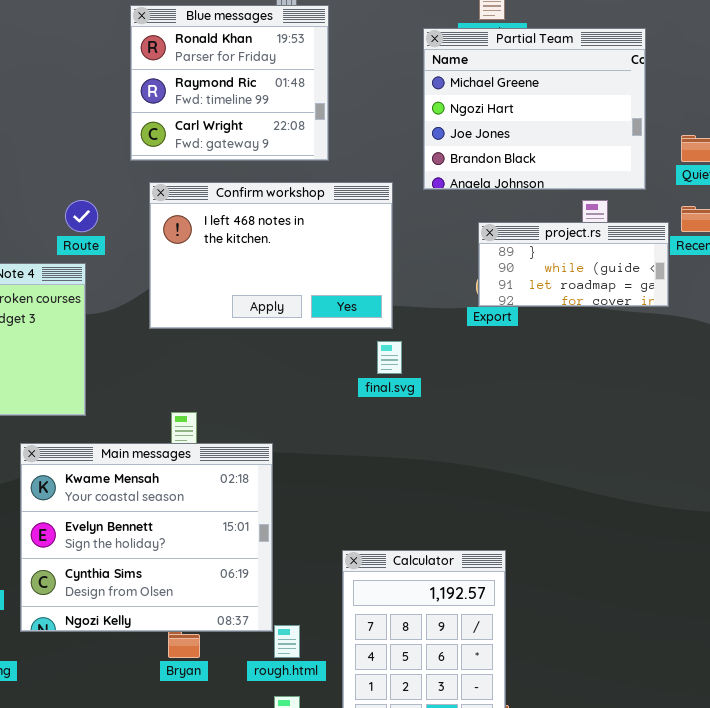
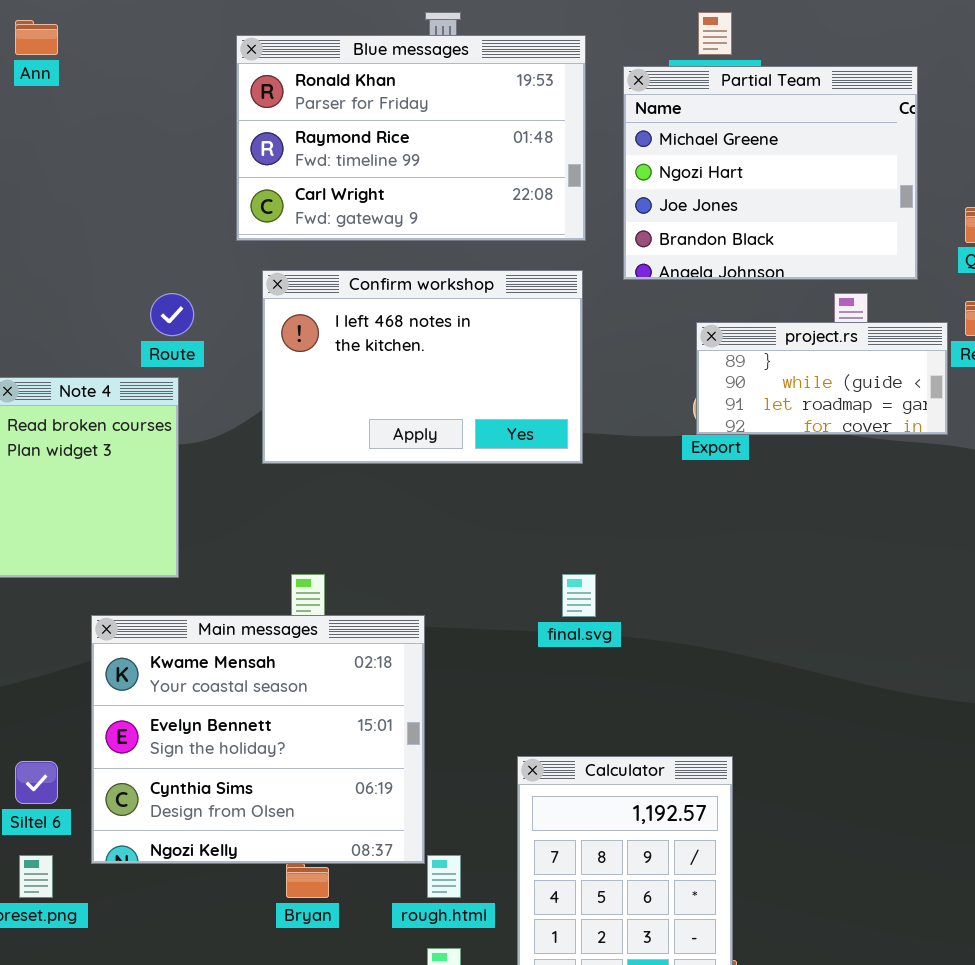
Blue messages: [130,5,329,161] -> [236,35,586,241], resized
final.svg: [377,341,402,374] -> [562,574,596,617], moved

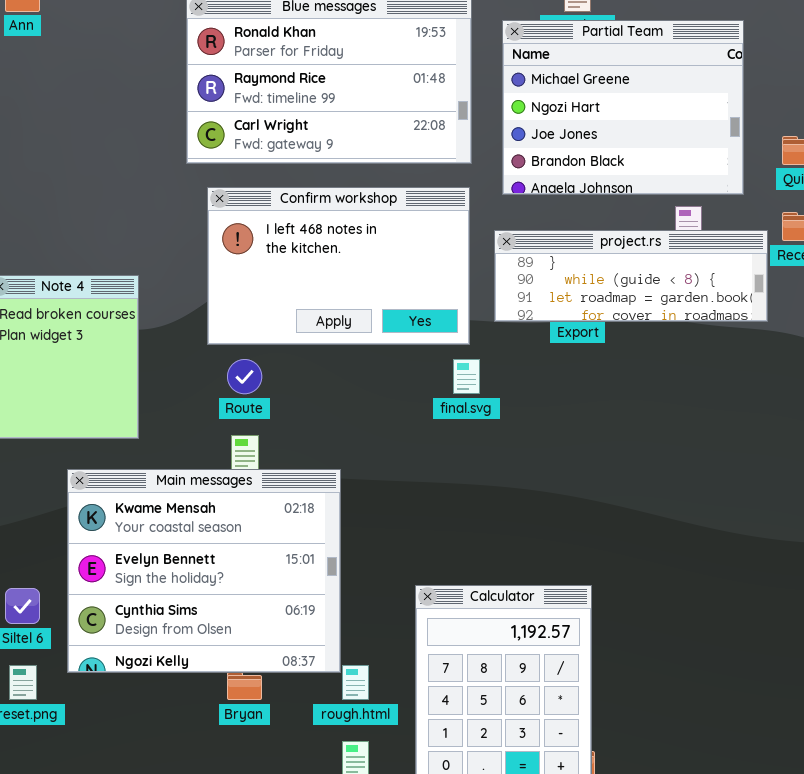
Route: [150,293,194,336] -> [227,359,262,394], moved
project.rs: [696,322,948,435] -> [494,230,768,322], resized
final.svg: [562,574,596,617] -> [453,359,480,394], moved

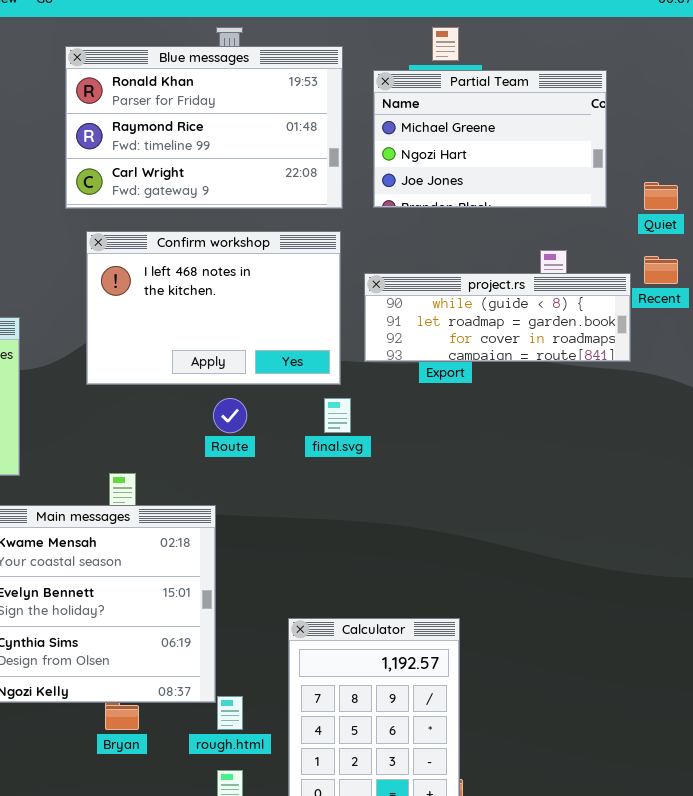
Partial Team: [502,20,744,195] -> [373,70,607,208], resized
project.rs: [494,230,768,322] -> [364,273,631,362], scrolled down 1 row
Route: [227,359,262,394] -> [213,398,247,433], moved

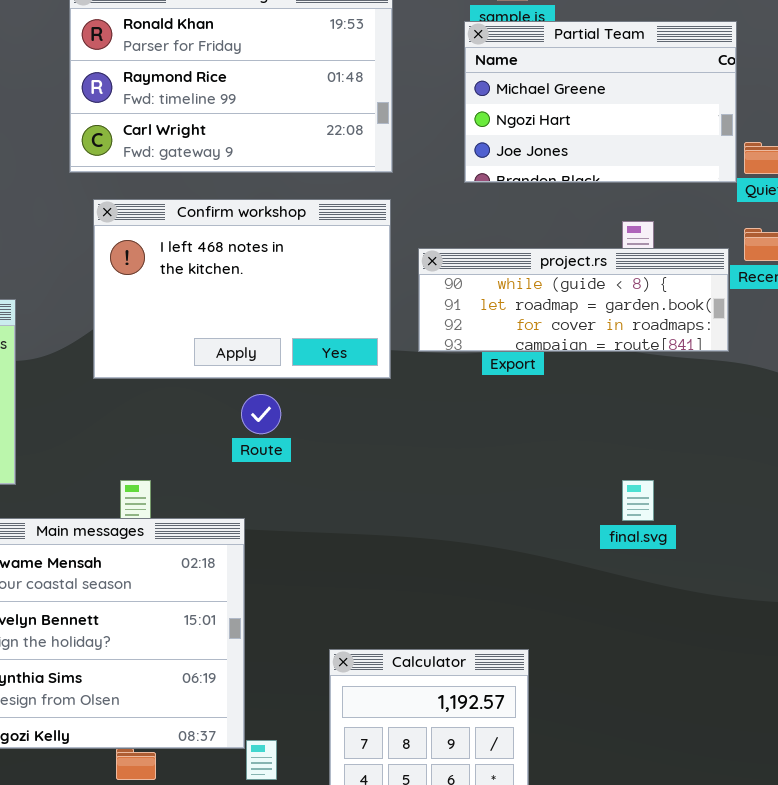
Partial Team: [373,70,607,208] -> [464,21,737,183], moved
final.svg: [324,398,351,433] -> [622,480,654,521], moved

